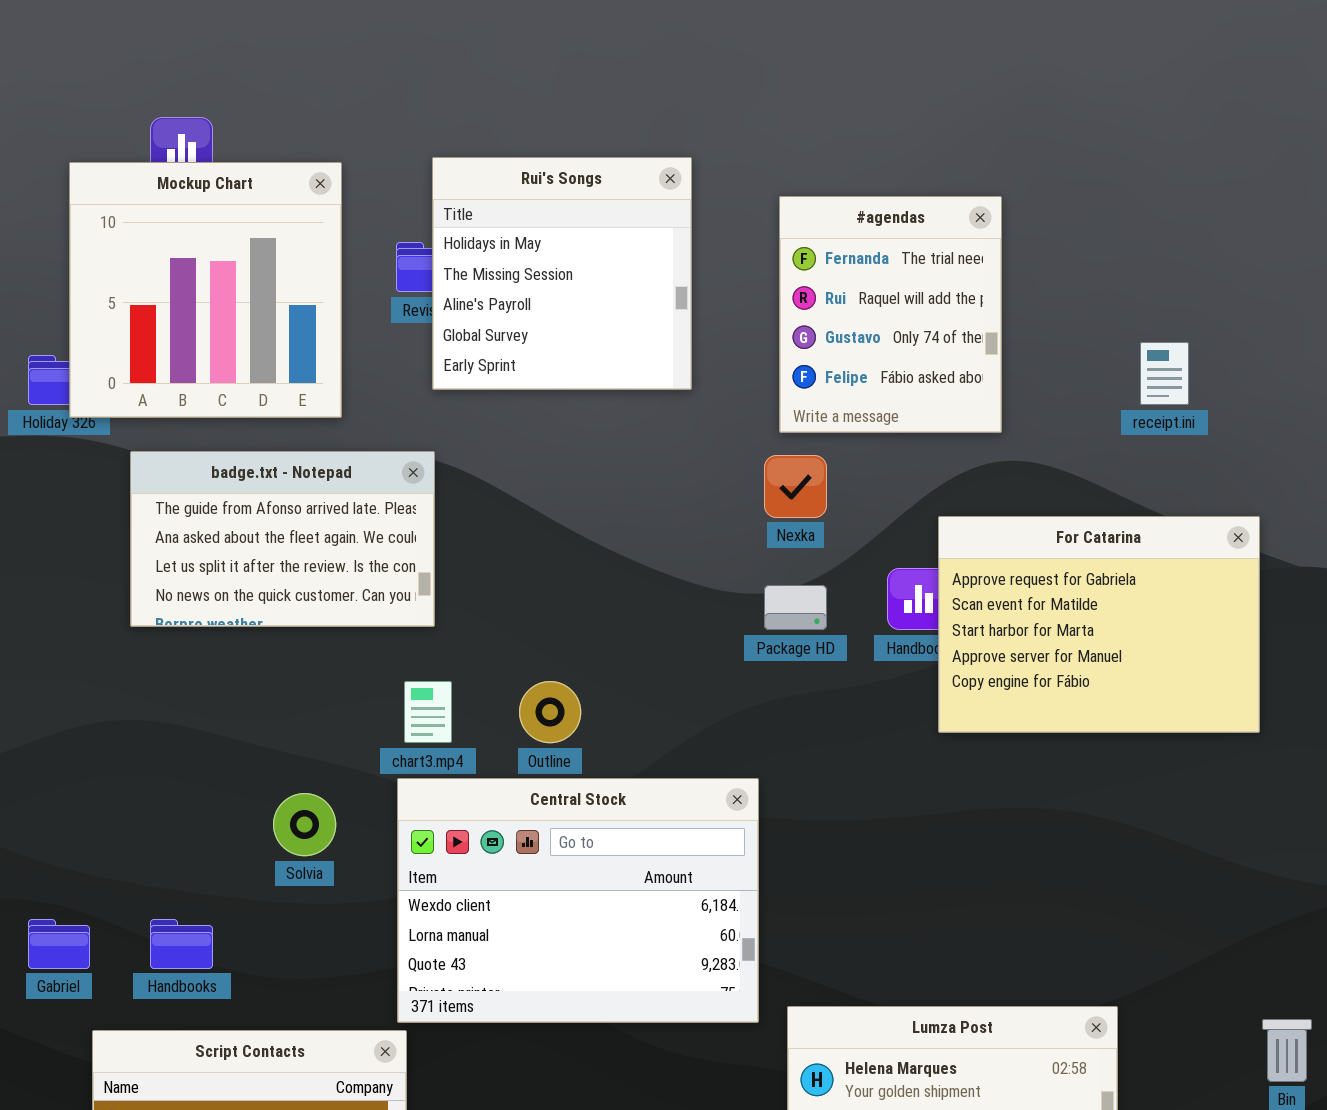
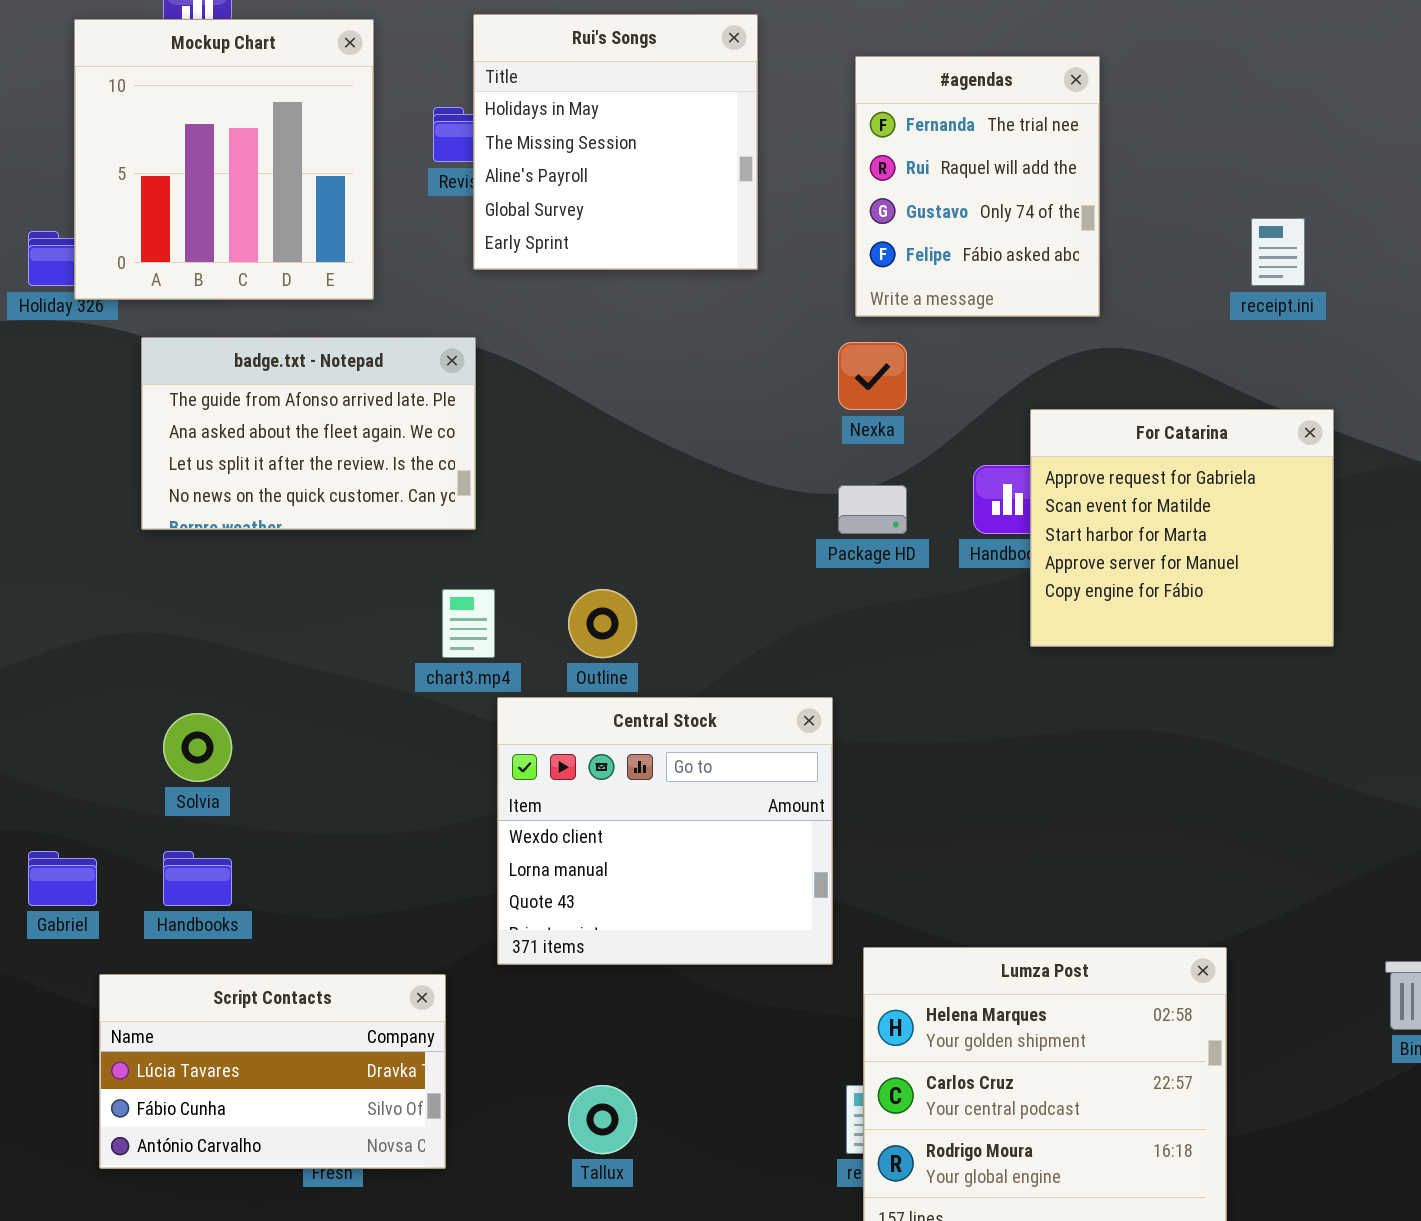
For Catarina: [938,516,1260,733] -> [1030,409,1334,647], resized
Central Stock: [397,778,759,1023] -> [497,697,833,965], resized
Solvia: [273,793,336,856] -> [163,713,232,782], moved

